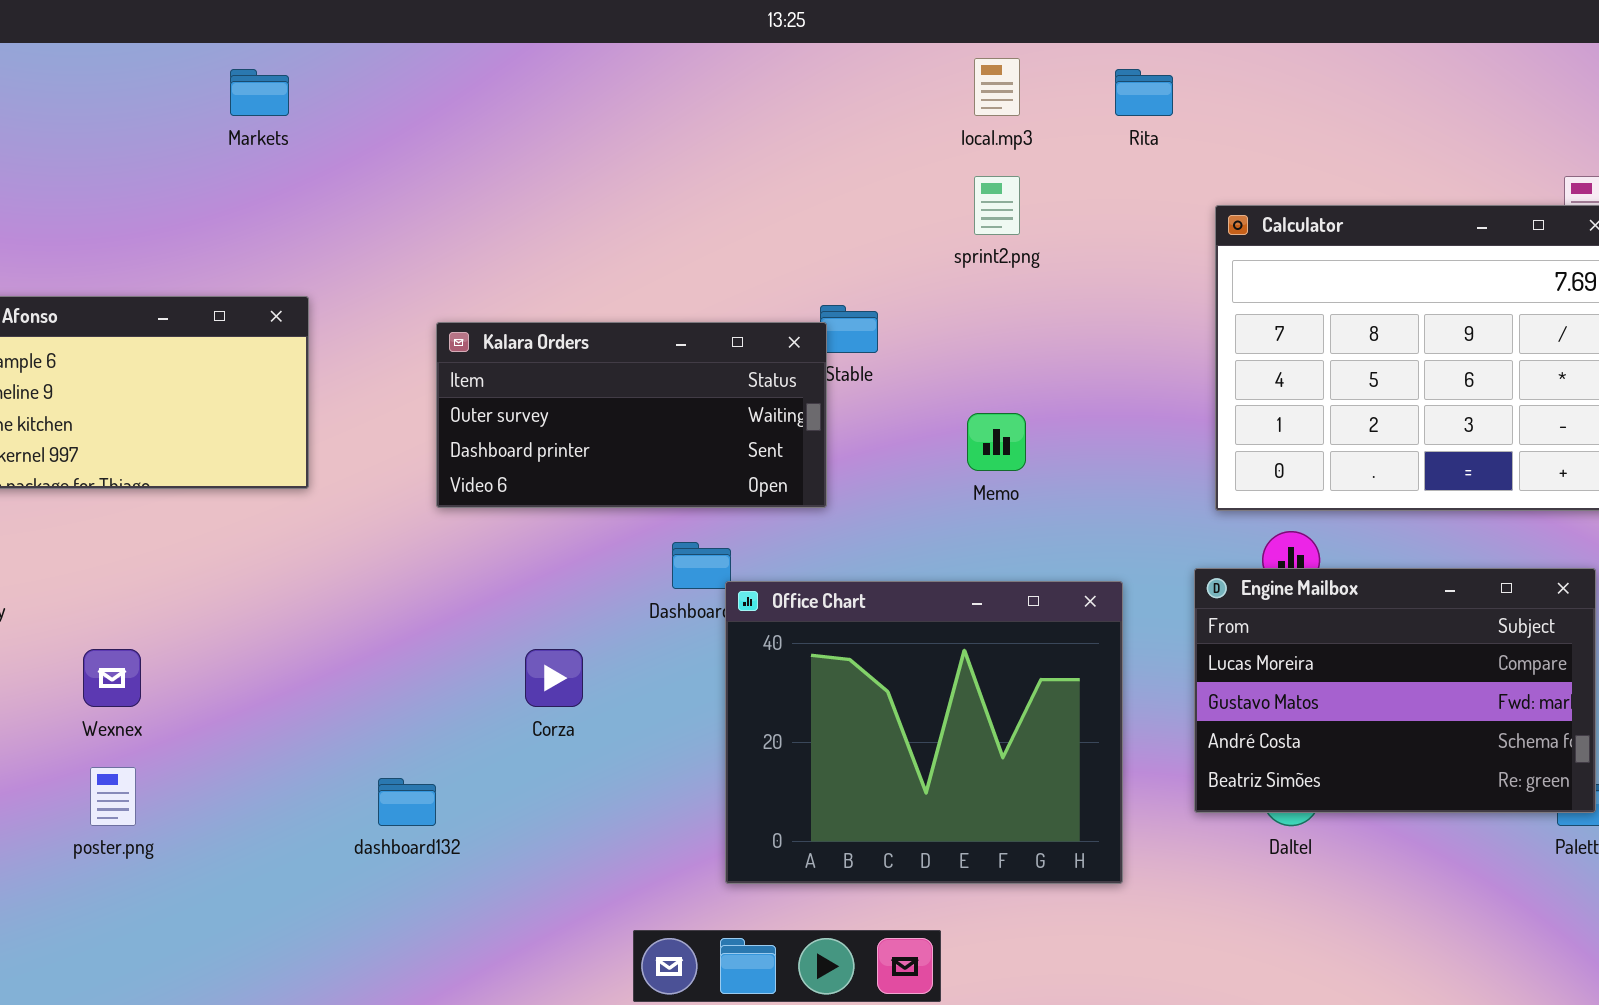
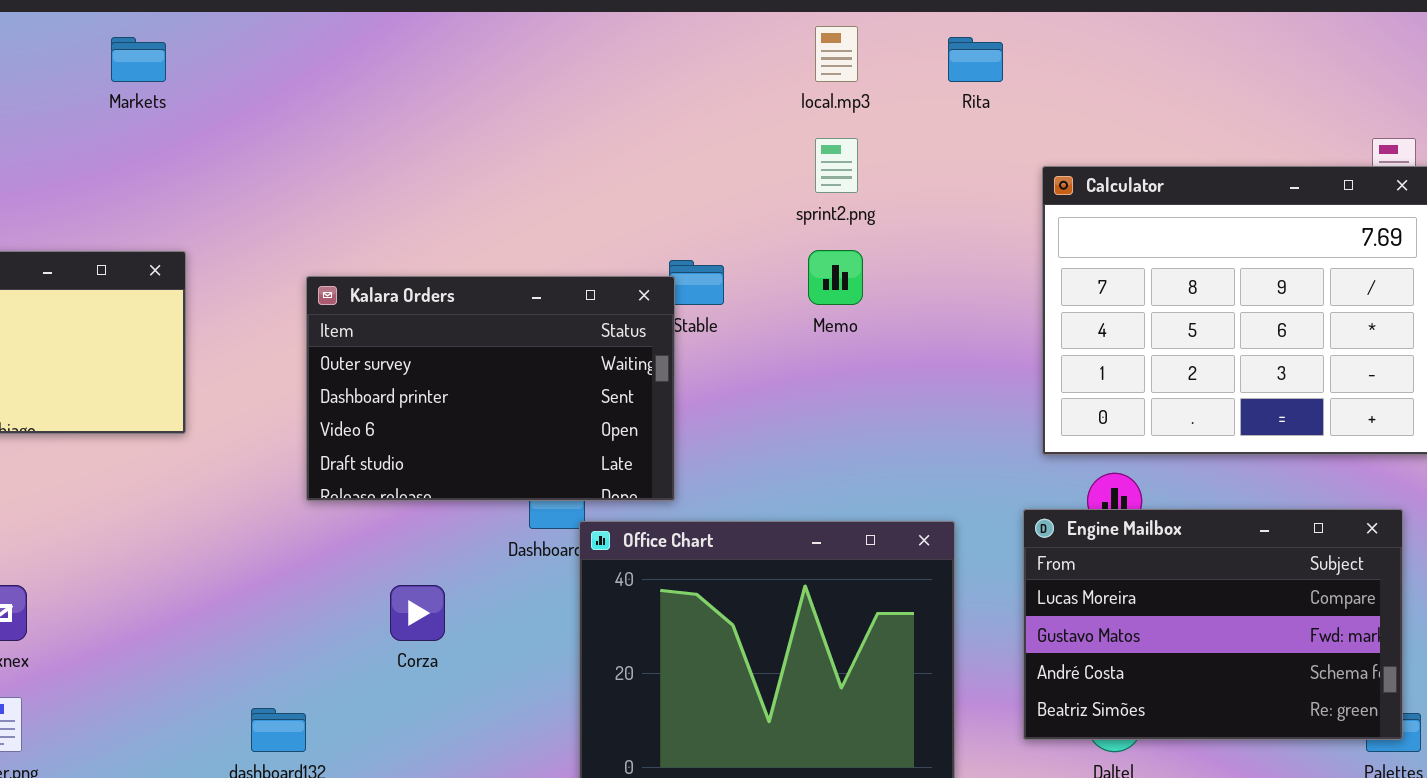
Kalara Orders: [436,322,827,508] -> [306,276,675,501], resized
Memo: [967,413,1026,471] -> [808,250,863,305], moved

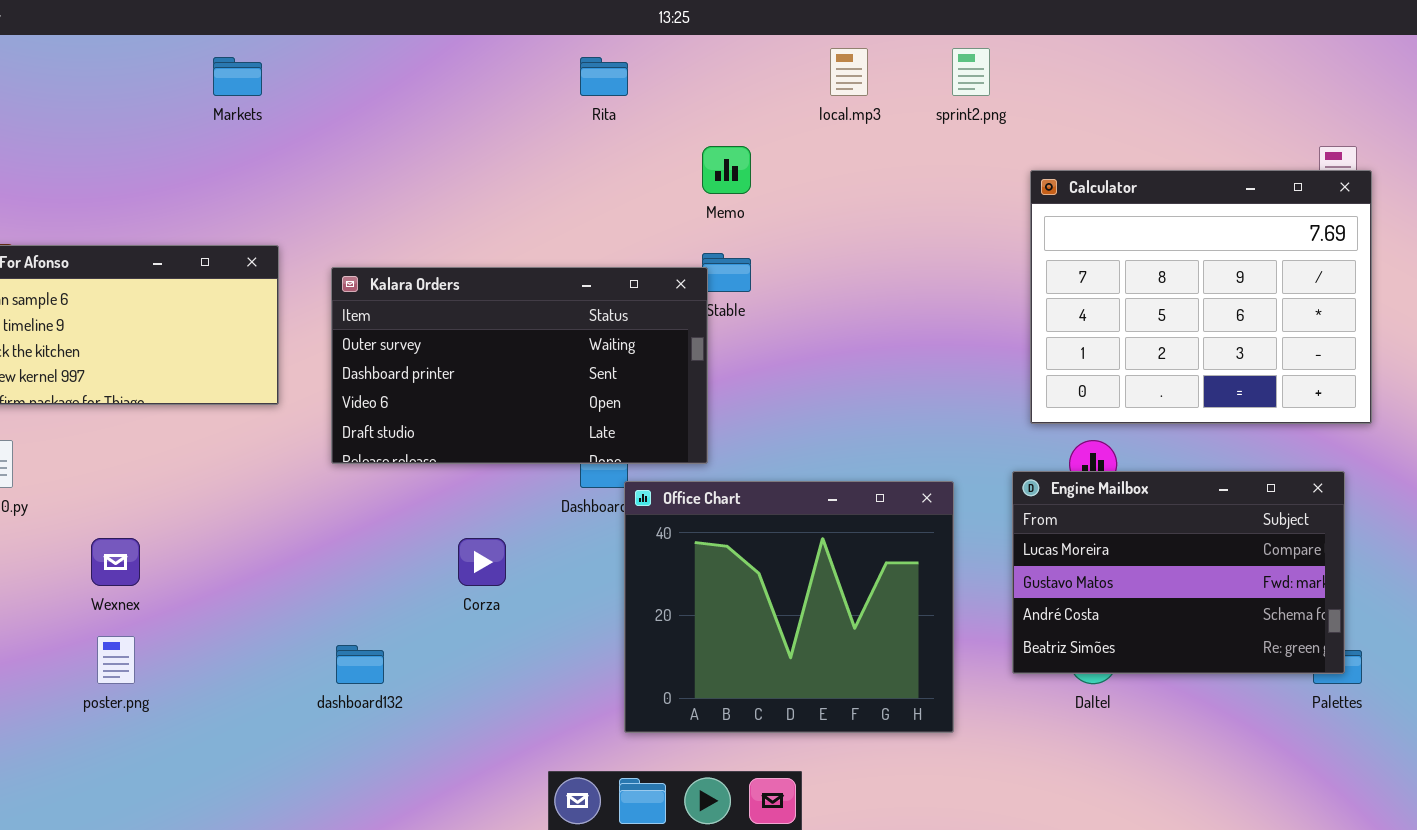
Rita: [948,37,1003,82] -> [580,57,628,96], moved
sprint2.png: [815,138,858,193] -> [952,48,990,96], moved
Memo: [808,250,863,305] -> [702,146,751,194], moved
Kalara Orders: [306,276,675,501] -> [331,267,708,464], resized

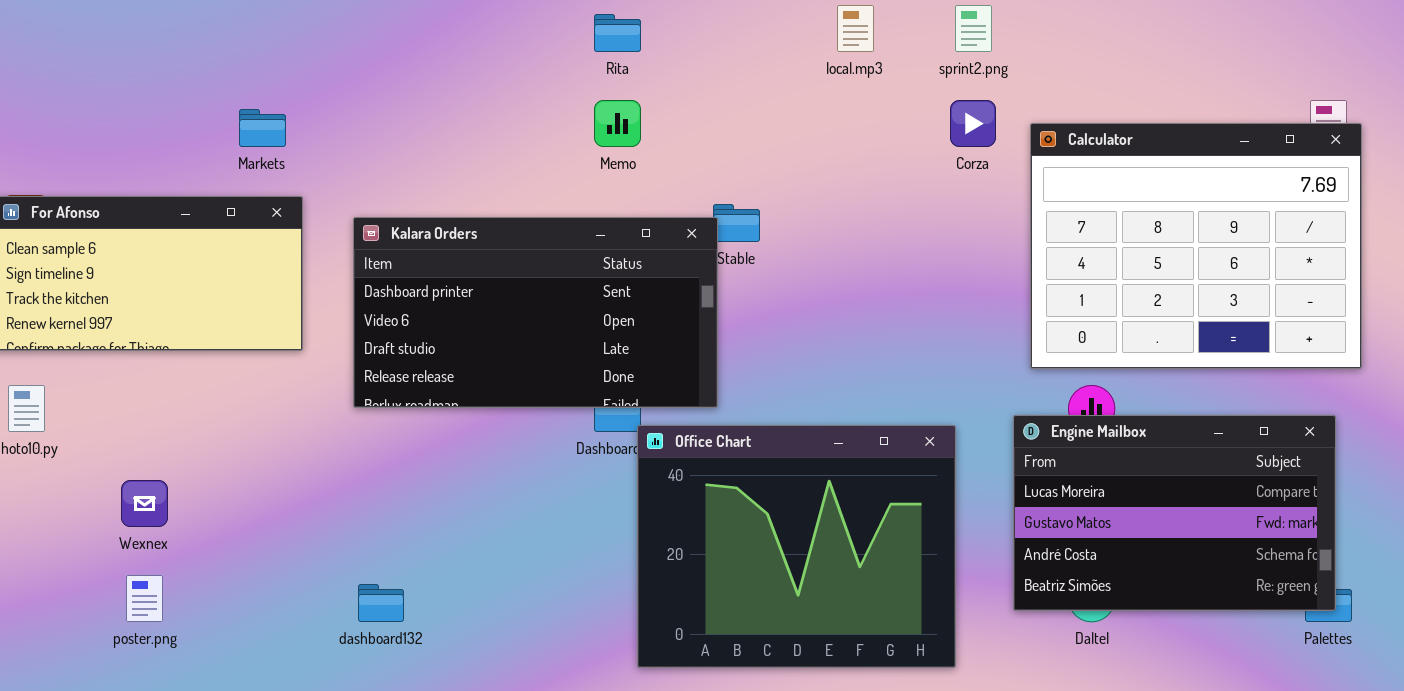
Markets: [213,57,262,96] -> [239,109,286,147], moved
Memo: [702,146,751,194] -> [594,100,641,147], moved
Kalara Orders: [331,267,708,464] -> [353,217,718,408], scrolled down 1 row
Corza: [458,538,506,586] -> [950,100,996,147], moved

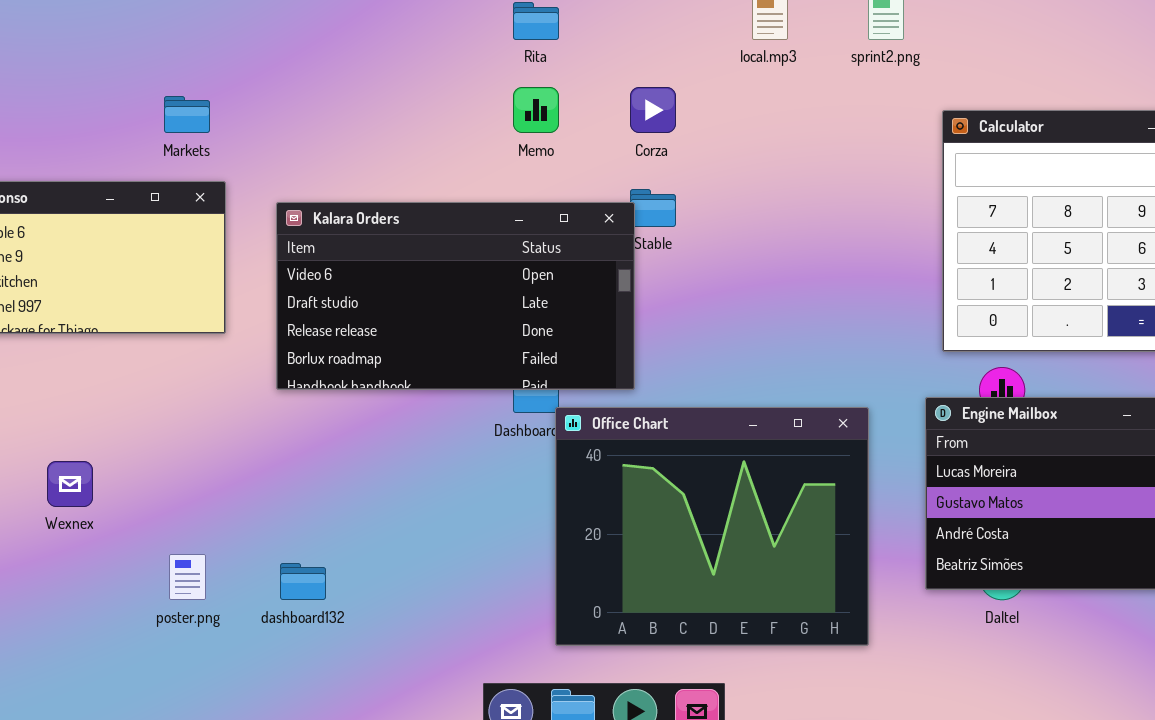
Corza: [950,100,996,147] -> [630,87,676,133], moved
Kalara Orders: [353,217,718,408] -> [276,202,635,390], scrolled down 1 row
poster.png: [126,575,163,622] -> [169,554,206,600], moved

